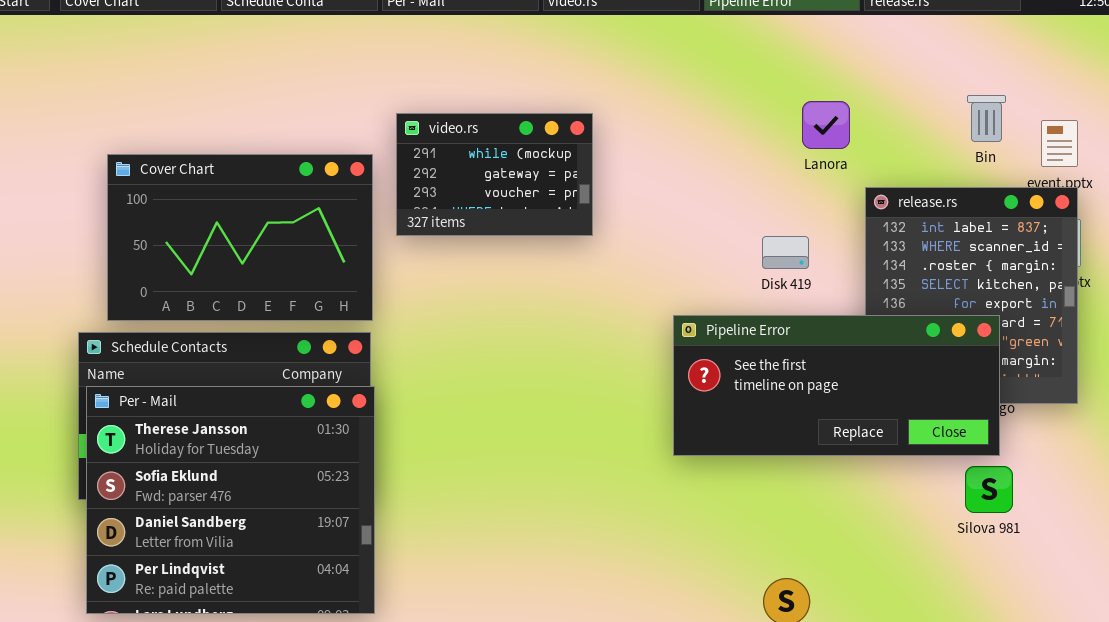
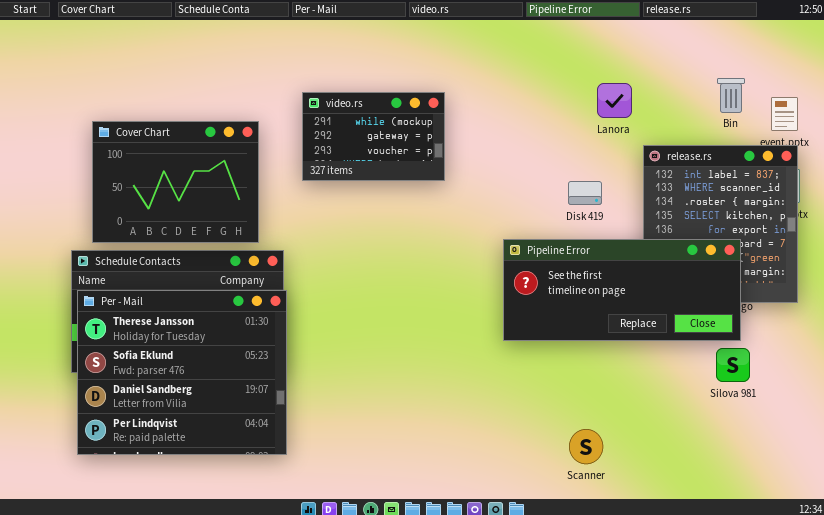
Cover Chart: [107,154,373,321] -> [92,121,259,243], resized

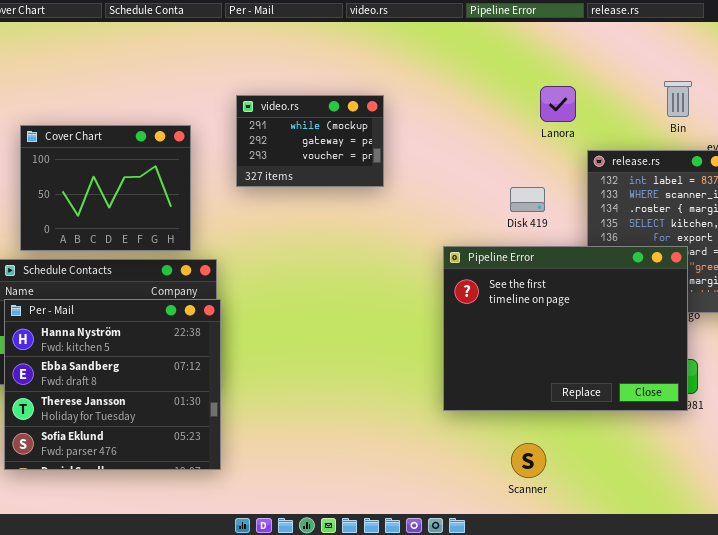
Pipeline Error: [503,239,741,341] -> [443,246,688,411], resized
Per - Mail: [77,290,287,455] -> [4,299,221,470], scrolled up 2 rows

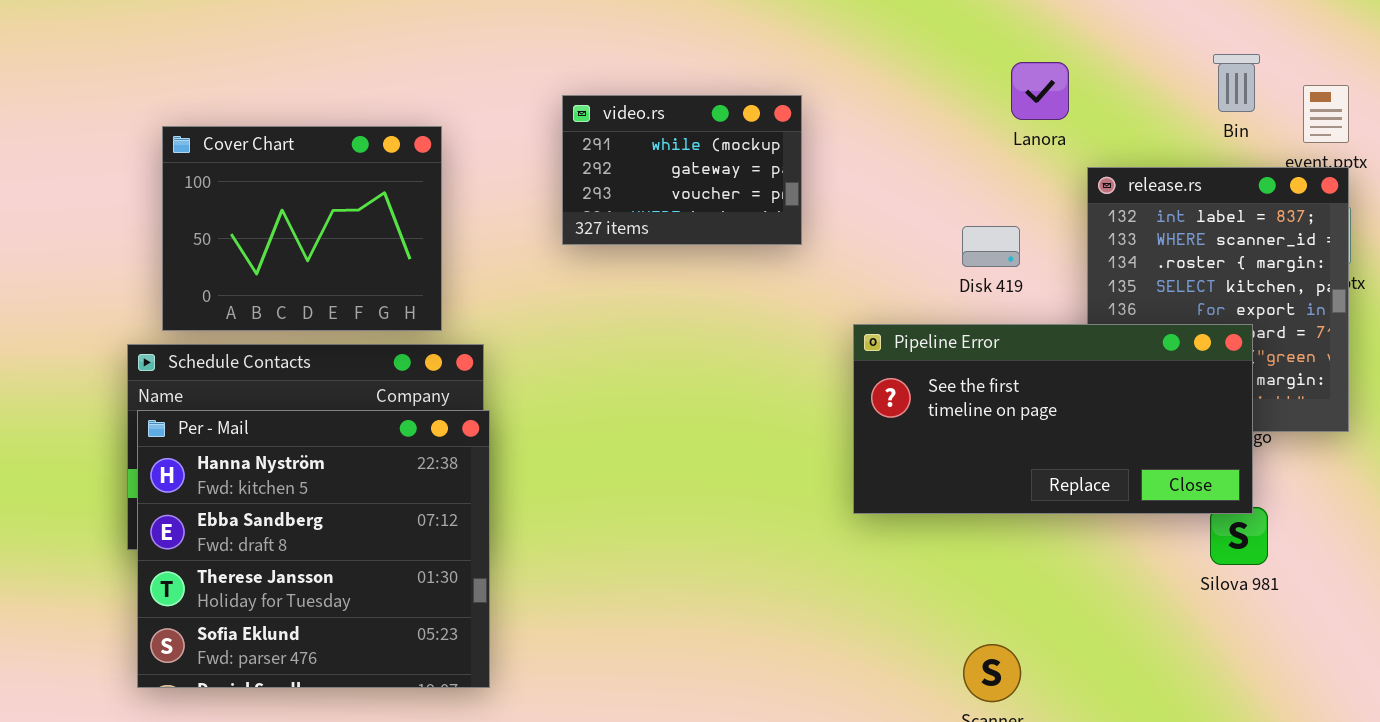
video.rs: [236,95,384,187] -> [562,95,802,245], moved
Pipeline Error: [443,246,688,411] -> [853,324,1253,514], resized

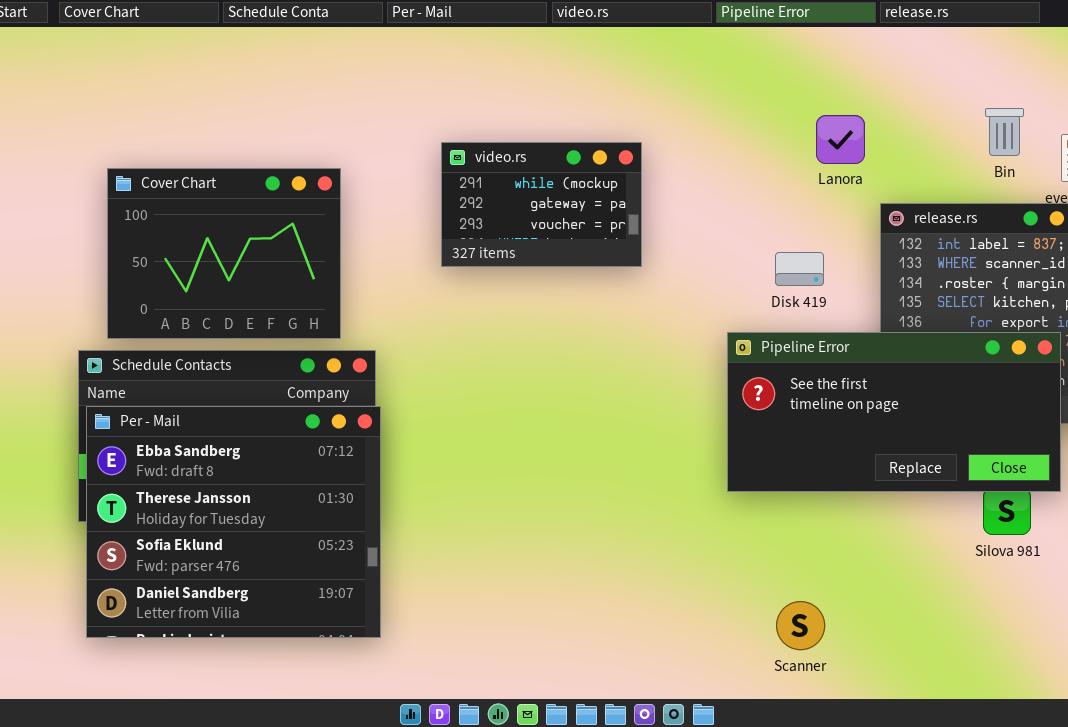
Pipeline Error: [853,324,1253,514] -> [727,332,1061,492], moved
Per - Mail: [137,410,490,688] -> [86,406,381,638], scrolled down 1 row

